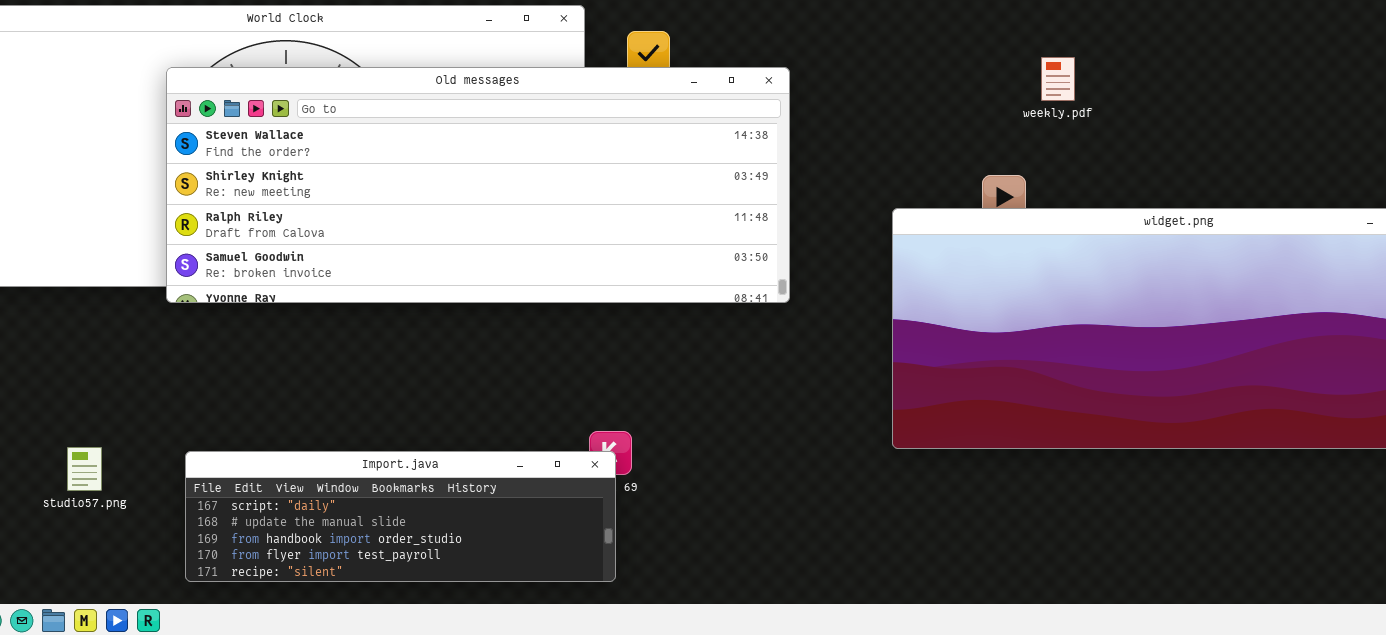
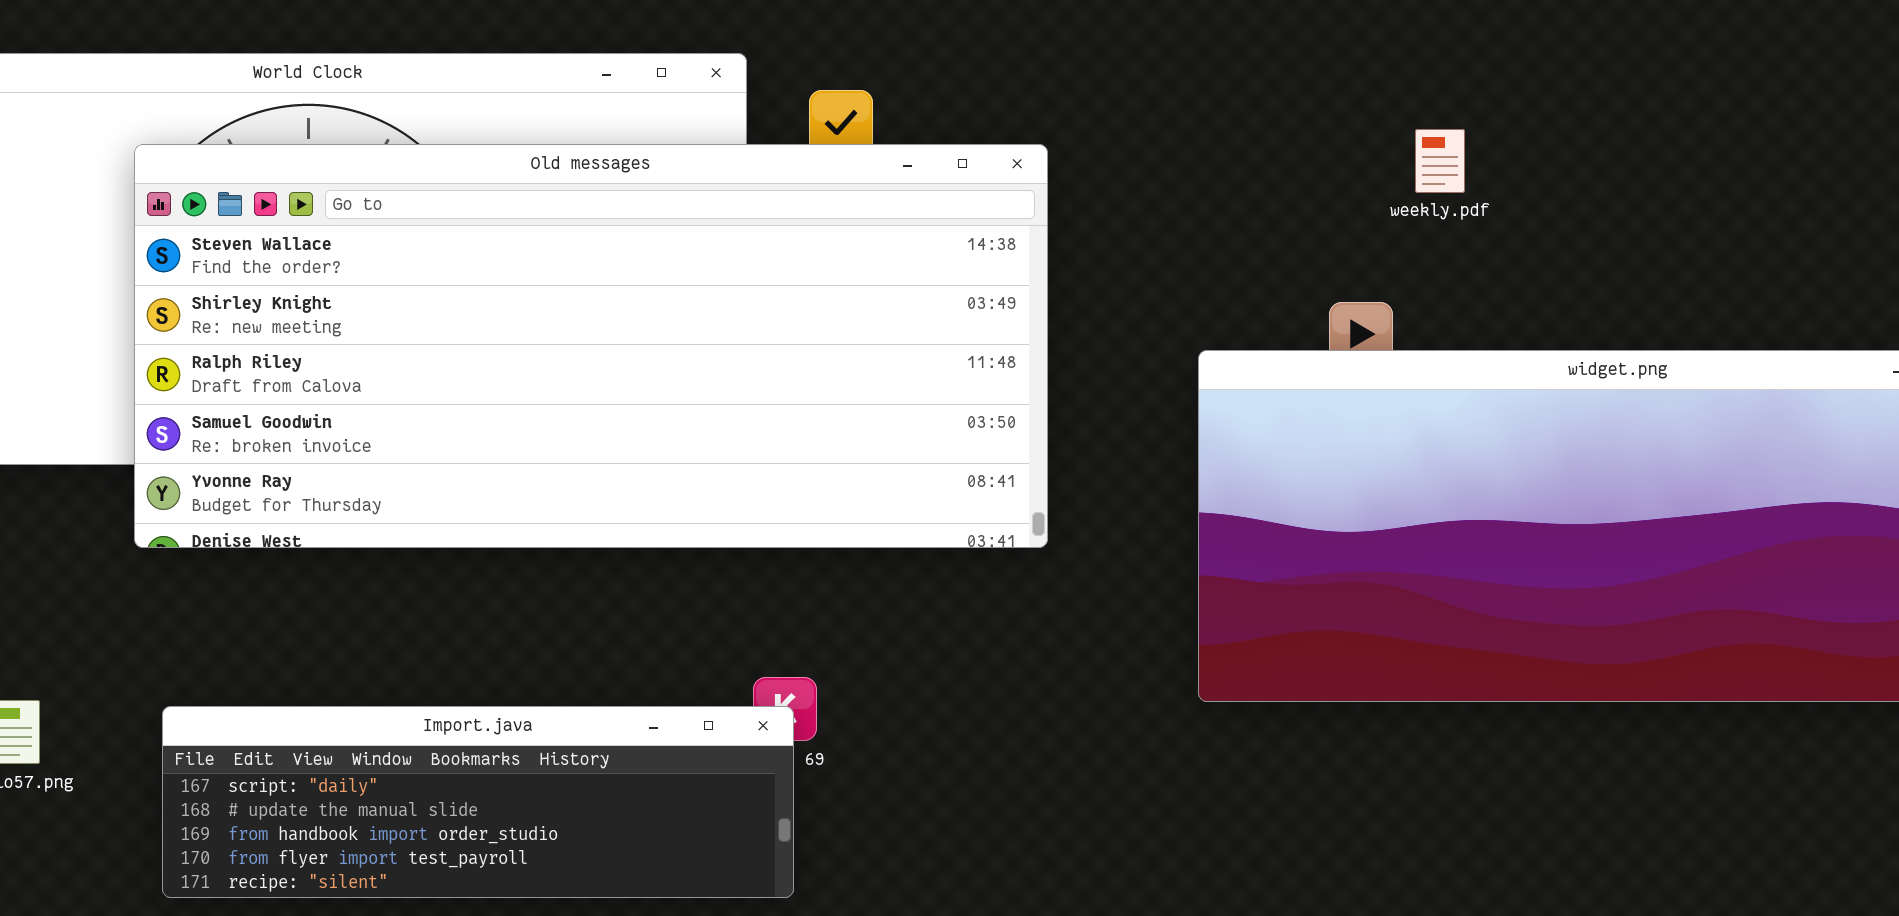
Old messages: [166,67,790,303] -> [134,144,1048,548], resized

